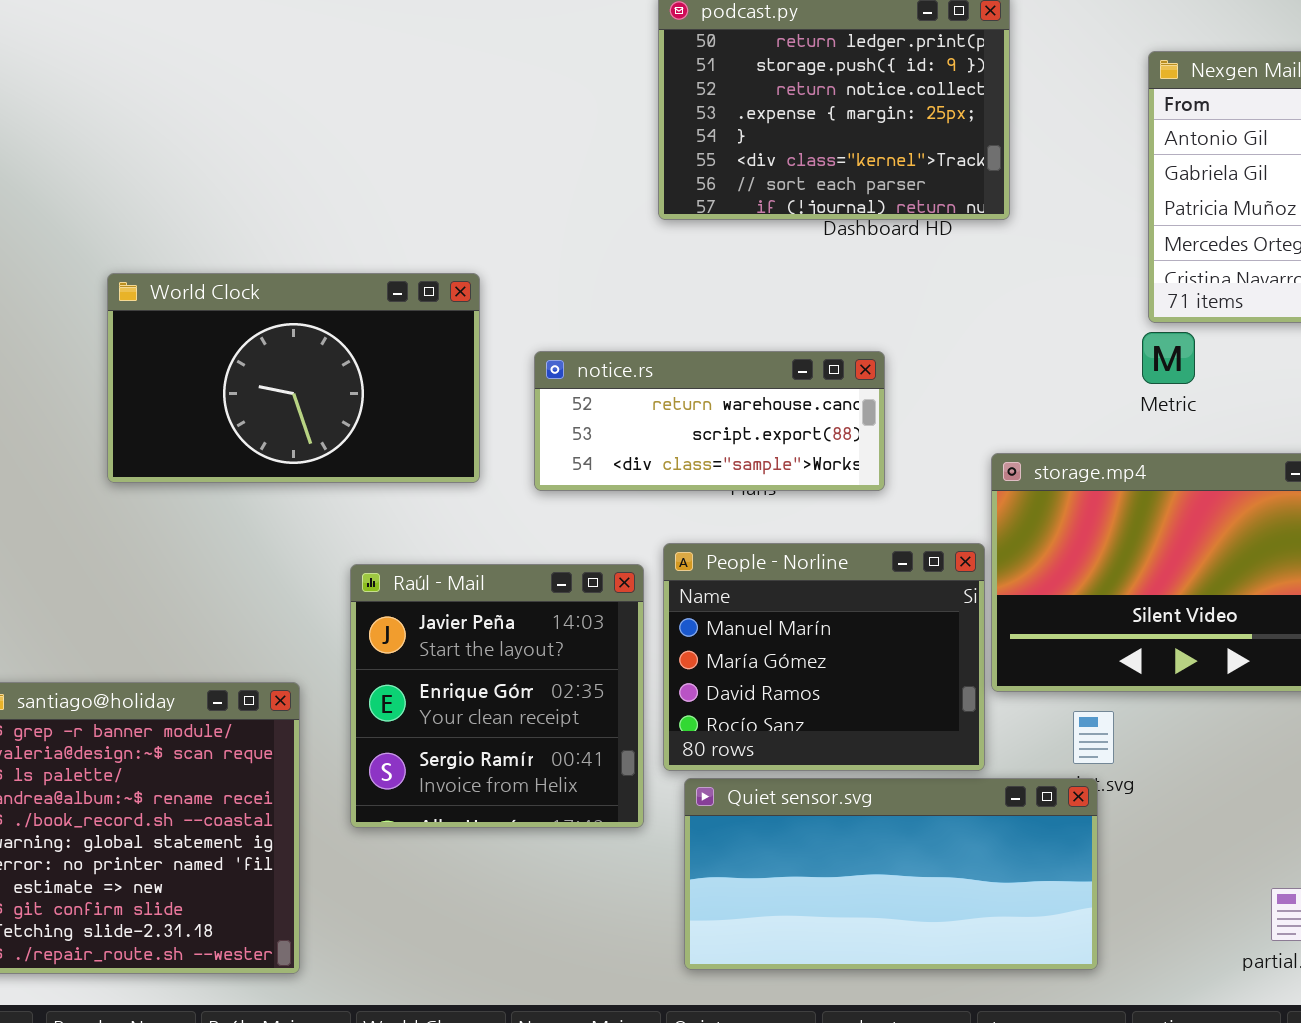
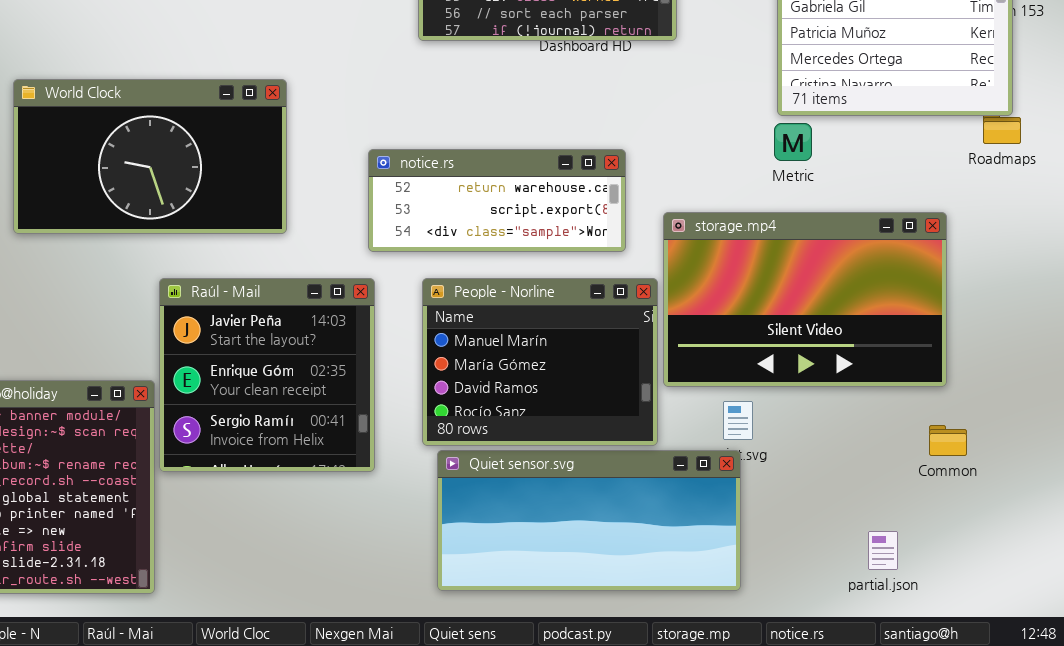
notice.rs: [534,351,885,491] -> [368,149,626,252], moved
Raúl - Mail: [350,564,644,828] -> [159,278,375,472], moved

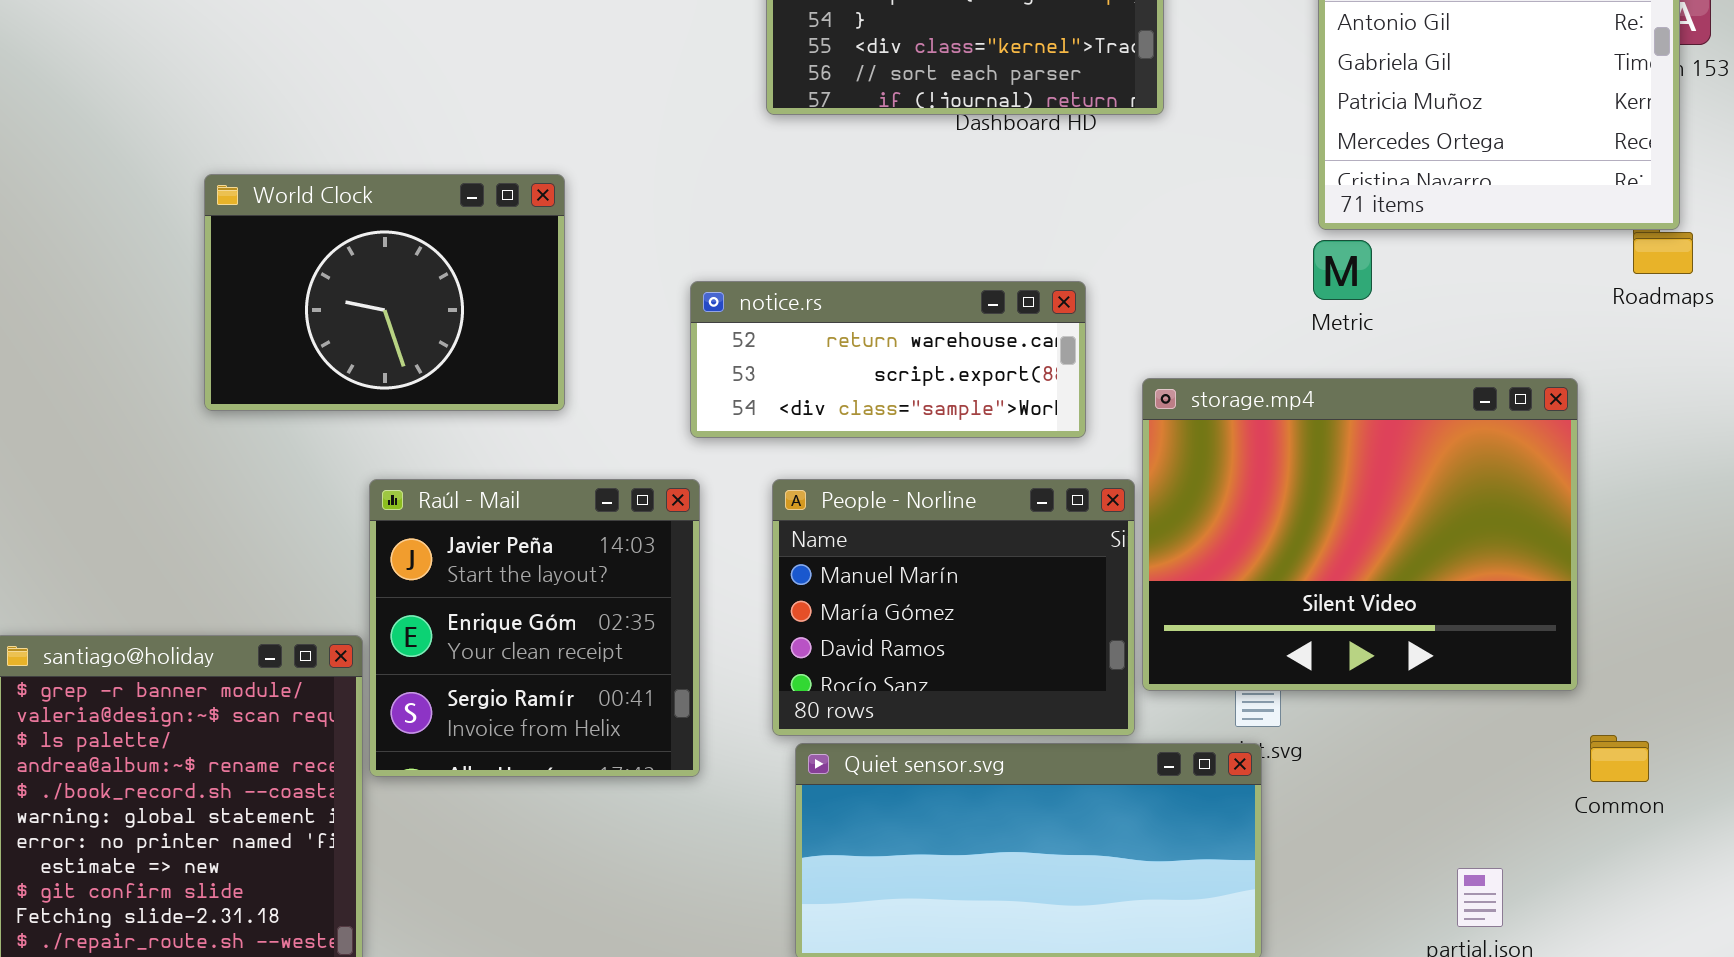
World Clock: [13,79,287,234] -> [204,174,565,411], resized
storage.mp4: [663,212,947,387] -> [1142,378,1578,691], resized
Common: [929,425,967,456] -> [1590,735,1649,782], moved

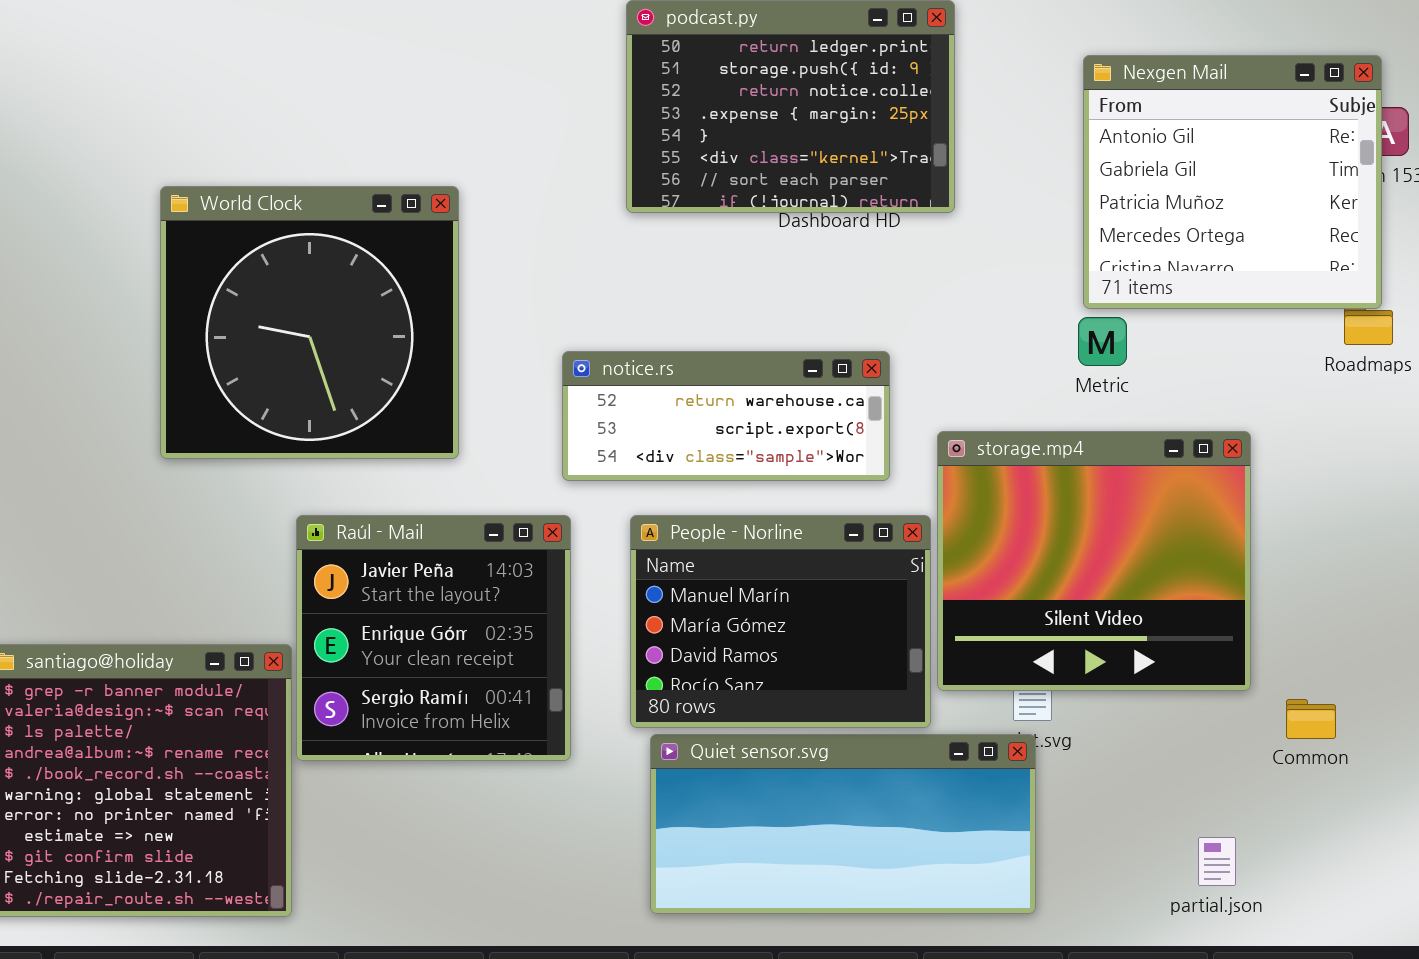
World Clock: [204,174,565,411] -> [160,186,459,459], resized
storage.mp4: [1142,378,1578,691] -> [937,431,1251,691], resized
Common: [1590,735,1649,782] -> [1286,699,1336,739], moved

